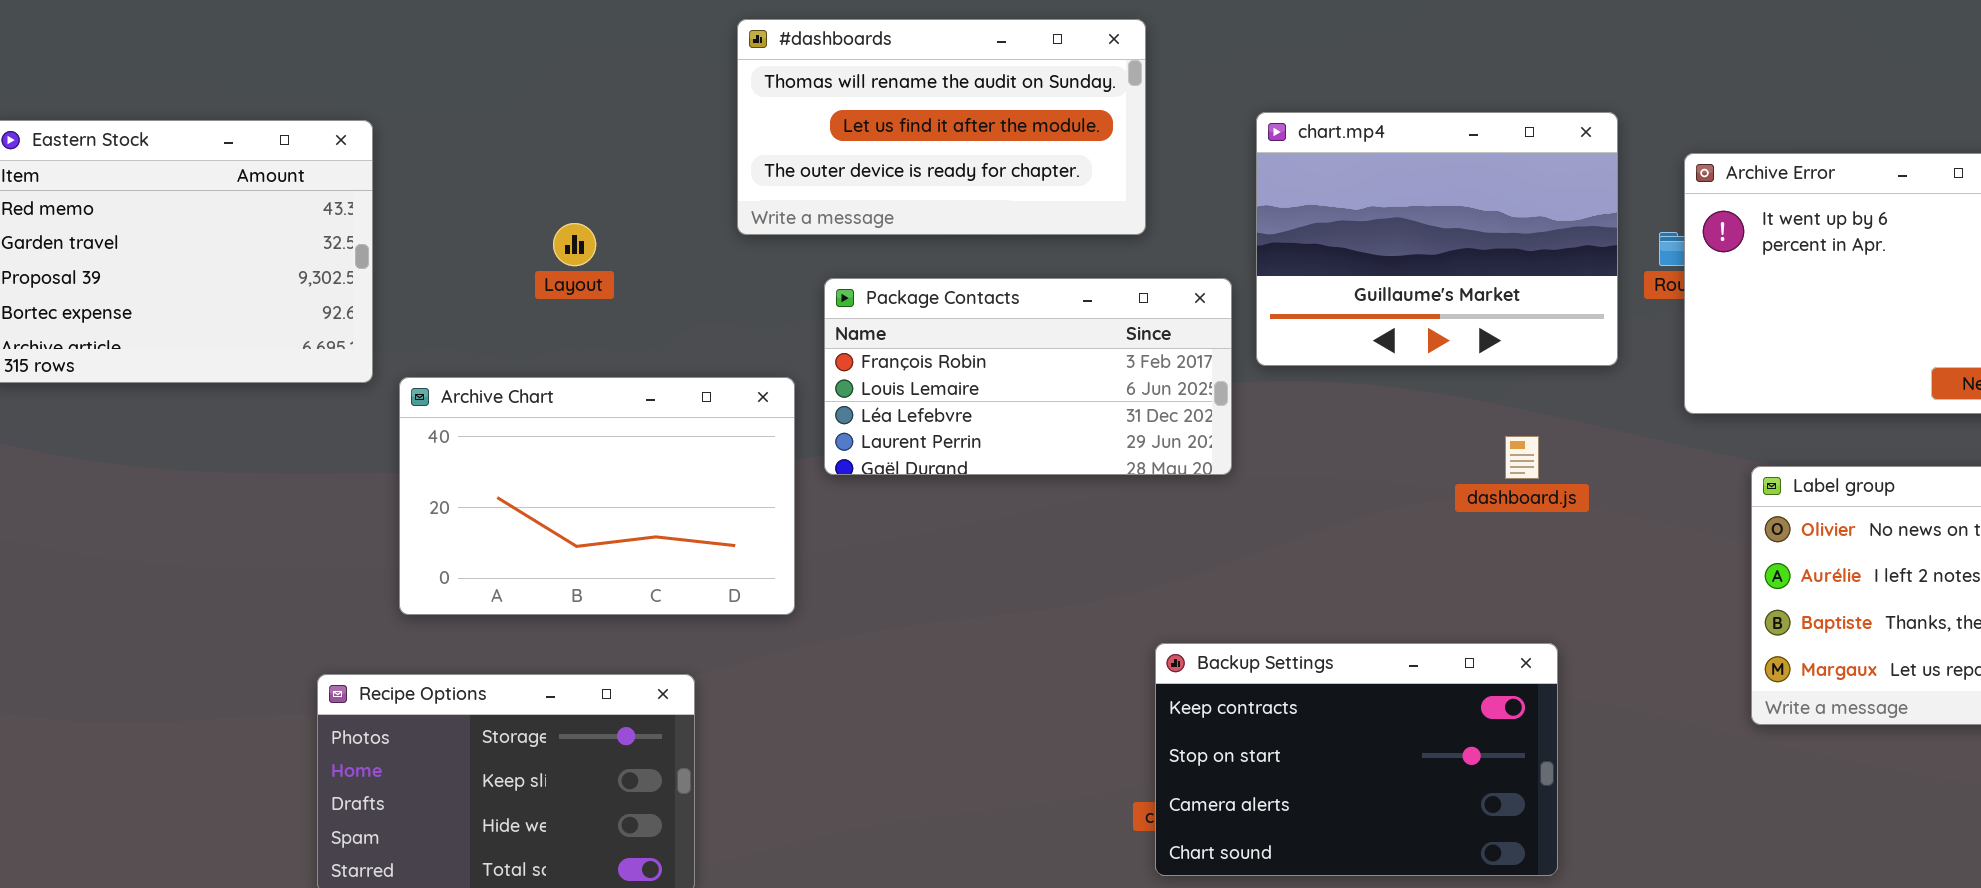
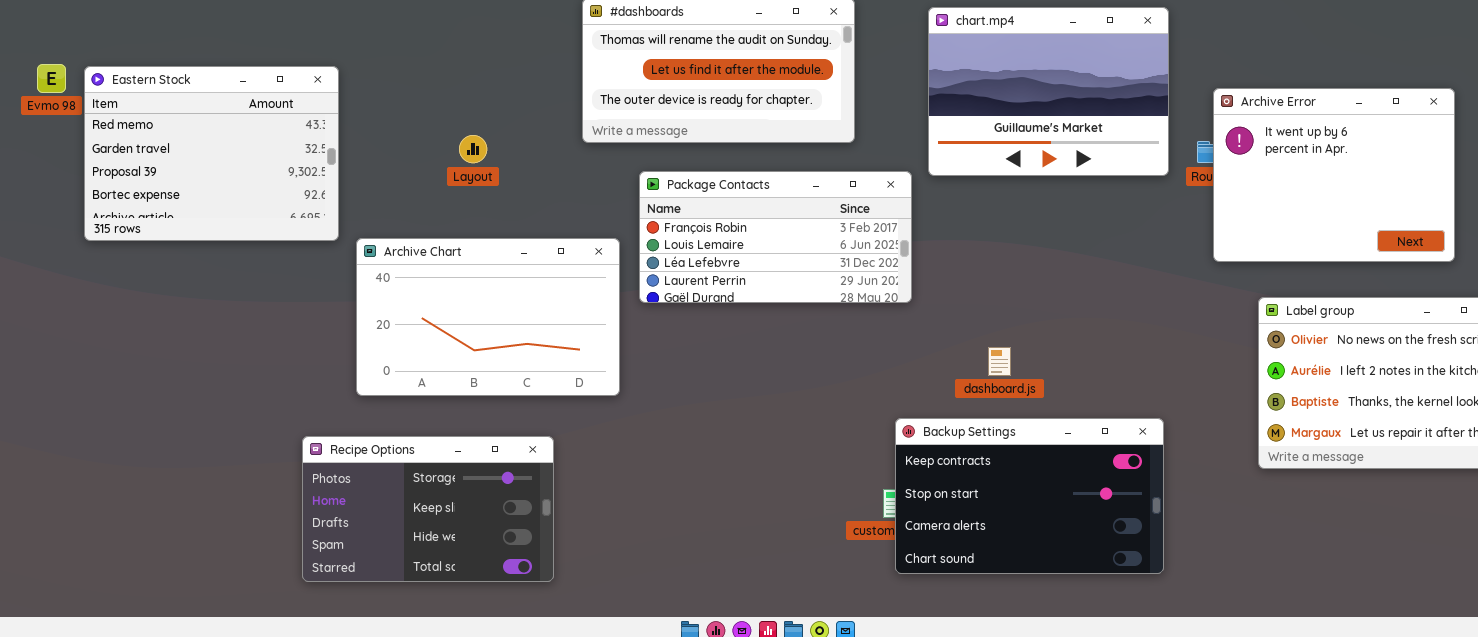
chart.mp4: [1256,112,1618,366] -> [928,7,1169,176], moved
dashboard.js: [1505,436,1539,479] -> [988,347,1011,376], moved
Backup Settings: [1155,643,1558,876] -> [895,418,1164,574], moved

